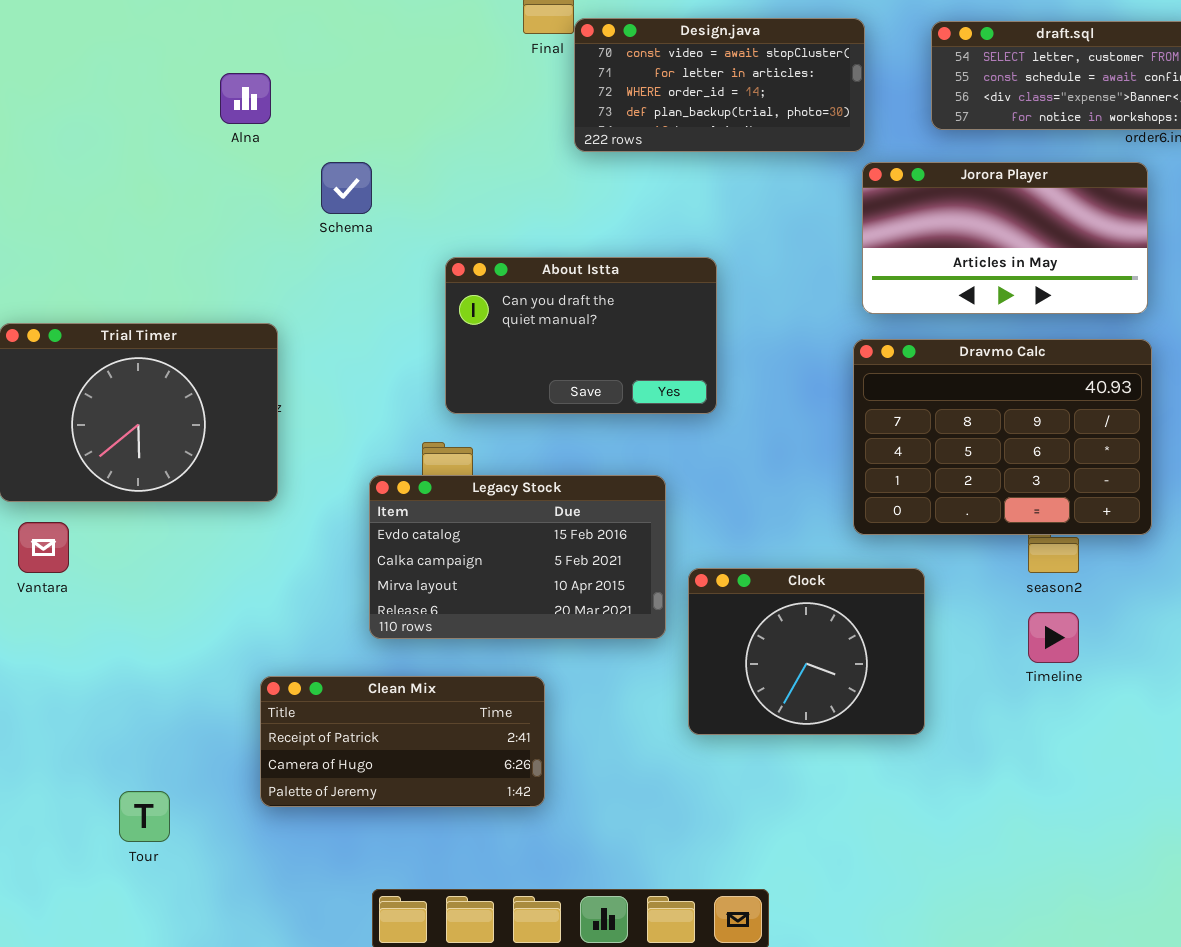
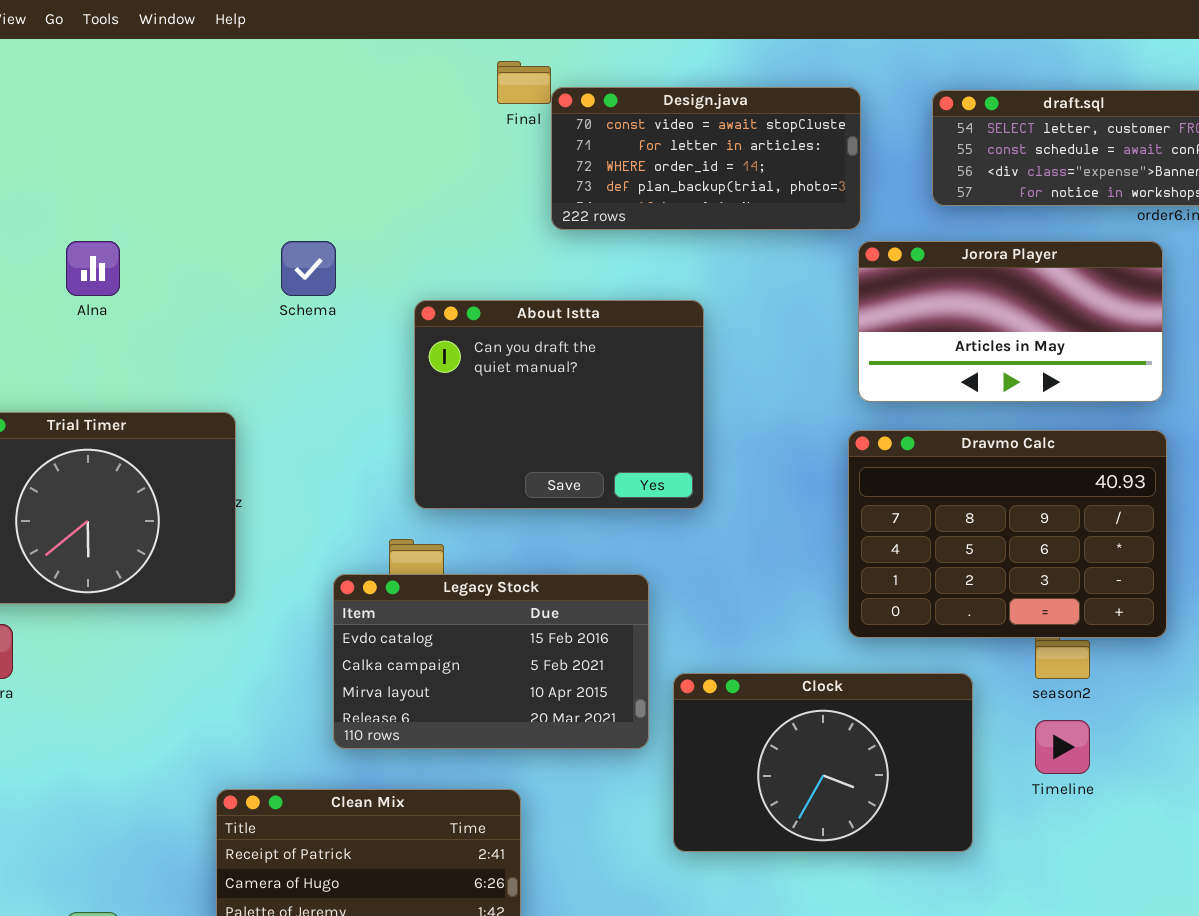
Alna: [220,73,271,124] -> [66,241,120,296], moved
About Istta: [445,257,717,414] -> [414,300,704,509], resized
Clock: [688,568,925,735] -> [673,673,973,852], resized

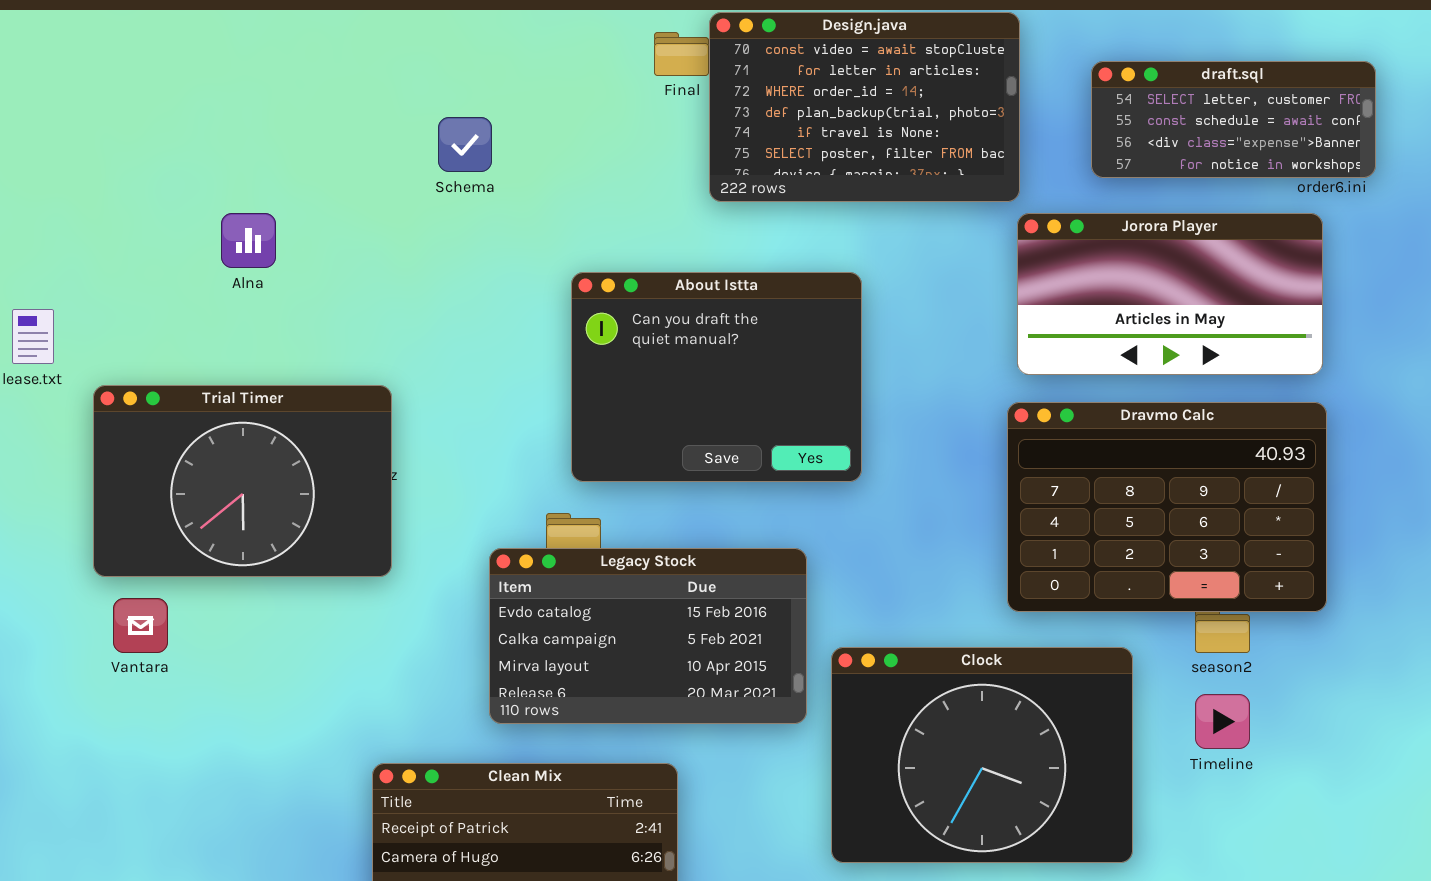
Design.java: [551,87,861,230] -> [709,12,1020,202], resized
Schema: [281,241,336,296] -> [438,117,492,172], moved
Clock: [673,673,973,852] -> [831,647,1133,863], resized

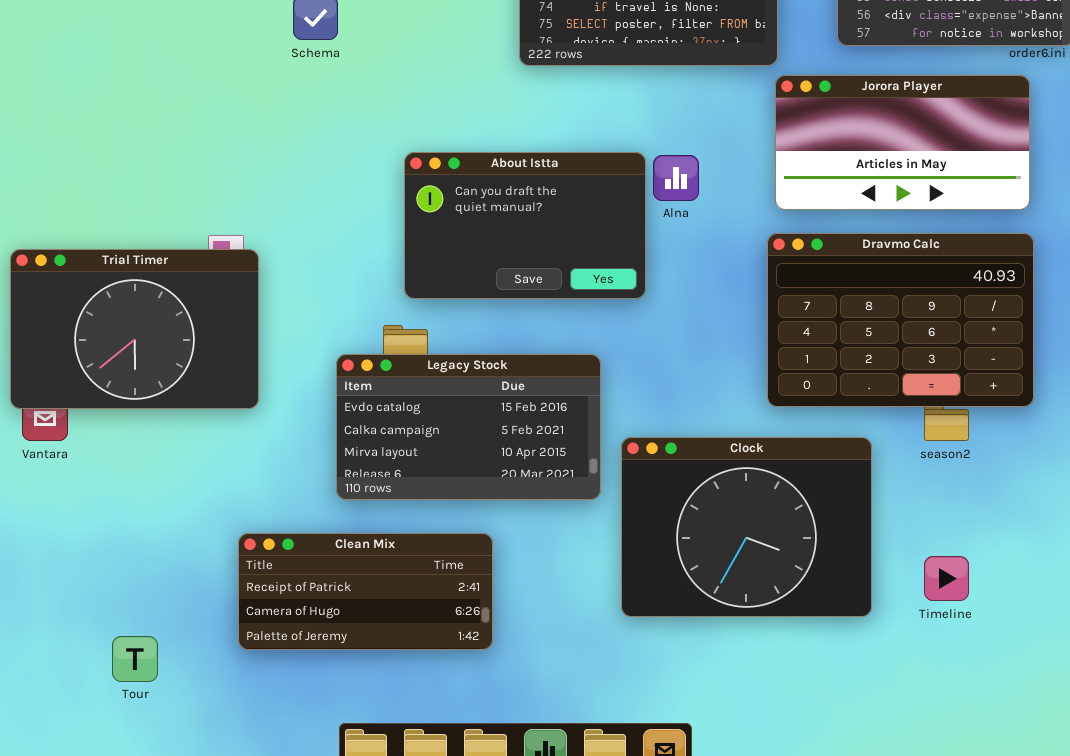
Alna: [221,213,276,268] -> [653,155,699,201], moved
About Istta: [571,272,862,482] -> [404,152,646,299], resized
Trial Timer: [93,385,392,577] -> [10,249,259,409], moved
Timeline: [1195,694,1250,749] -> [924,556,969,601], moved

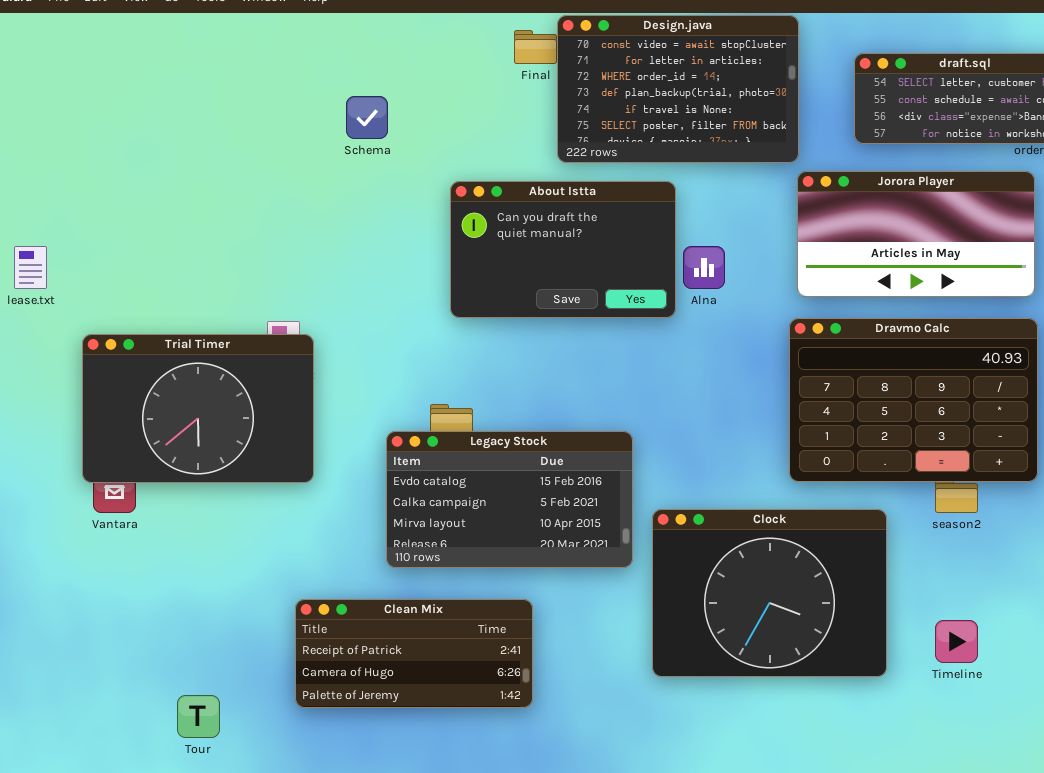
About Istta: [404,152,646,299] -> [450,181,676,318], moved

